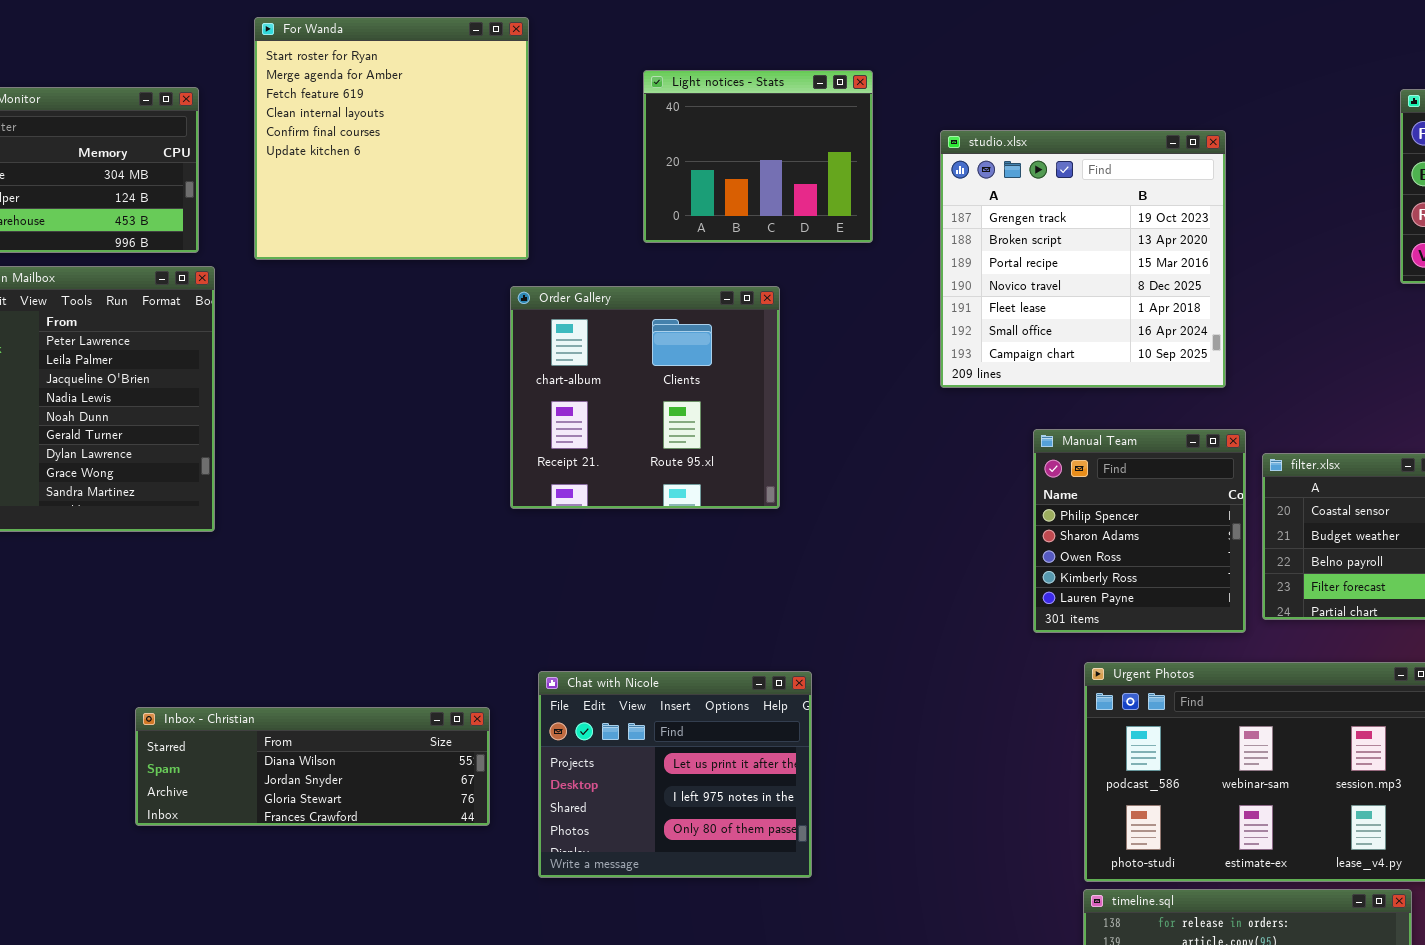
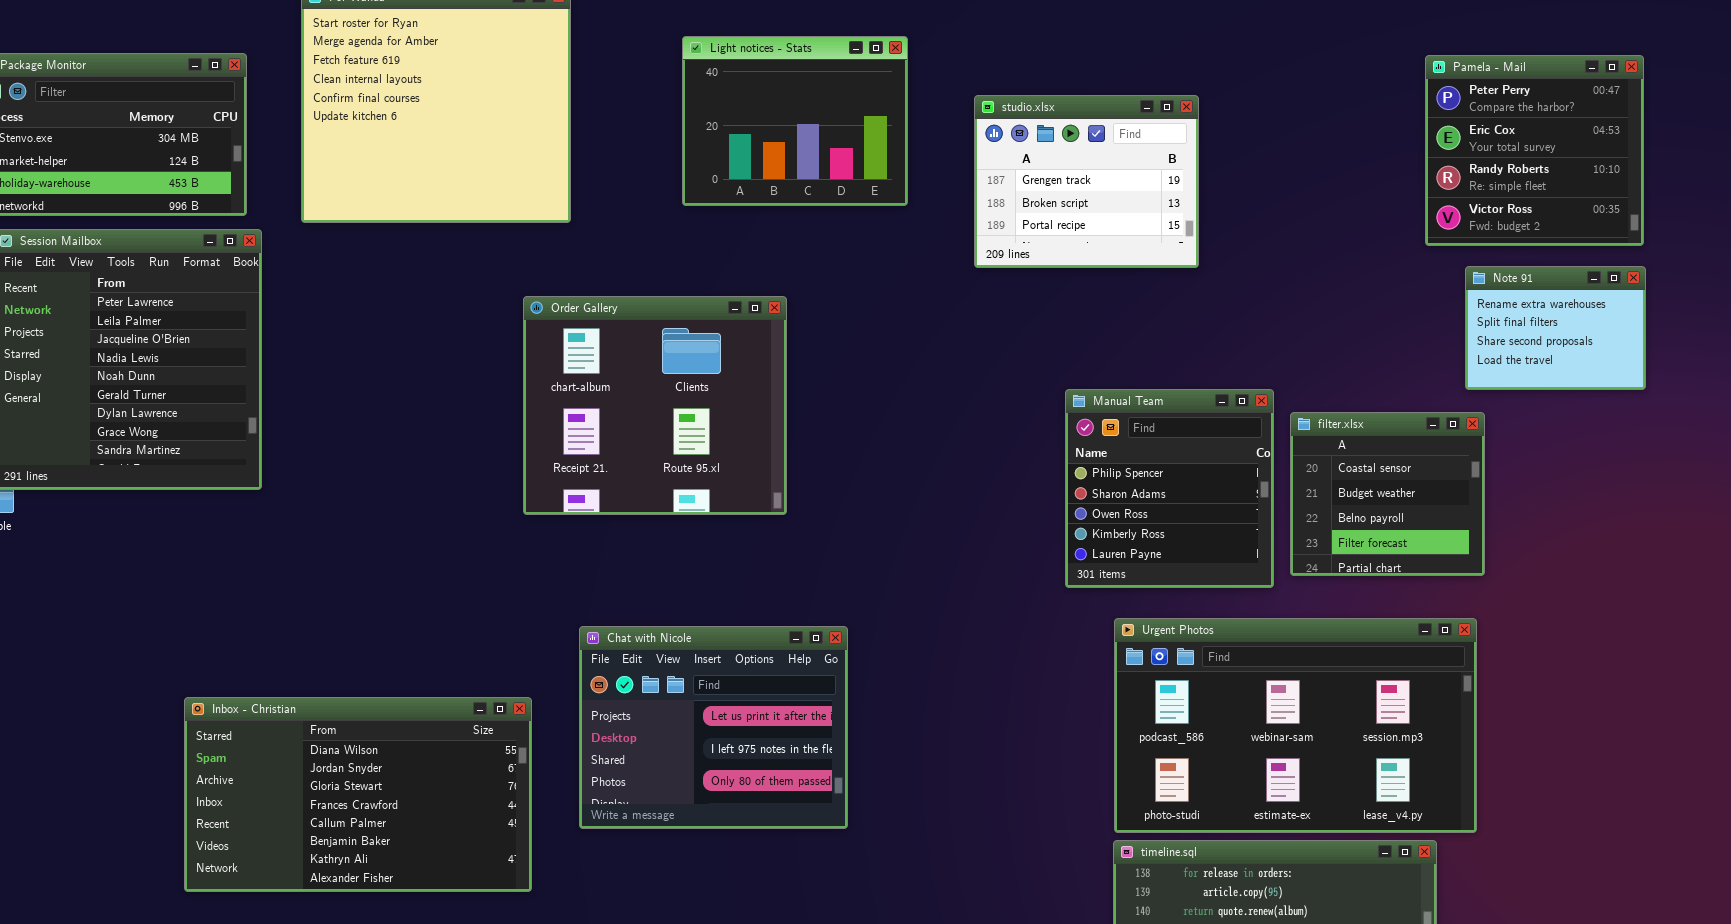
studio.xlsx: [940,130,1226,388] -> [974,95,1199,268], resized
Order Gallery: [510,286,780,509] -> [523,296,787,515], moved
Inbox - Christian: [135,707,490,826] -> [184,697,532,892], moved, resized

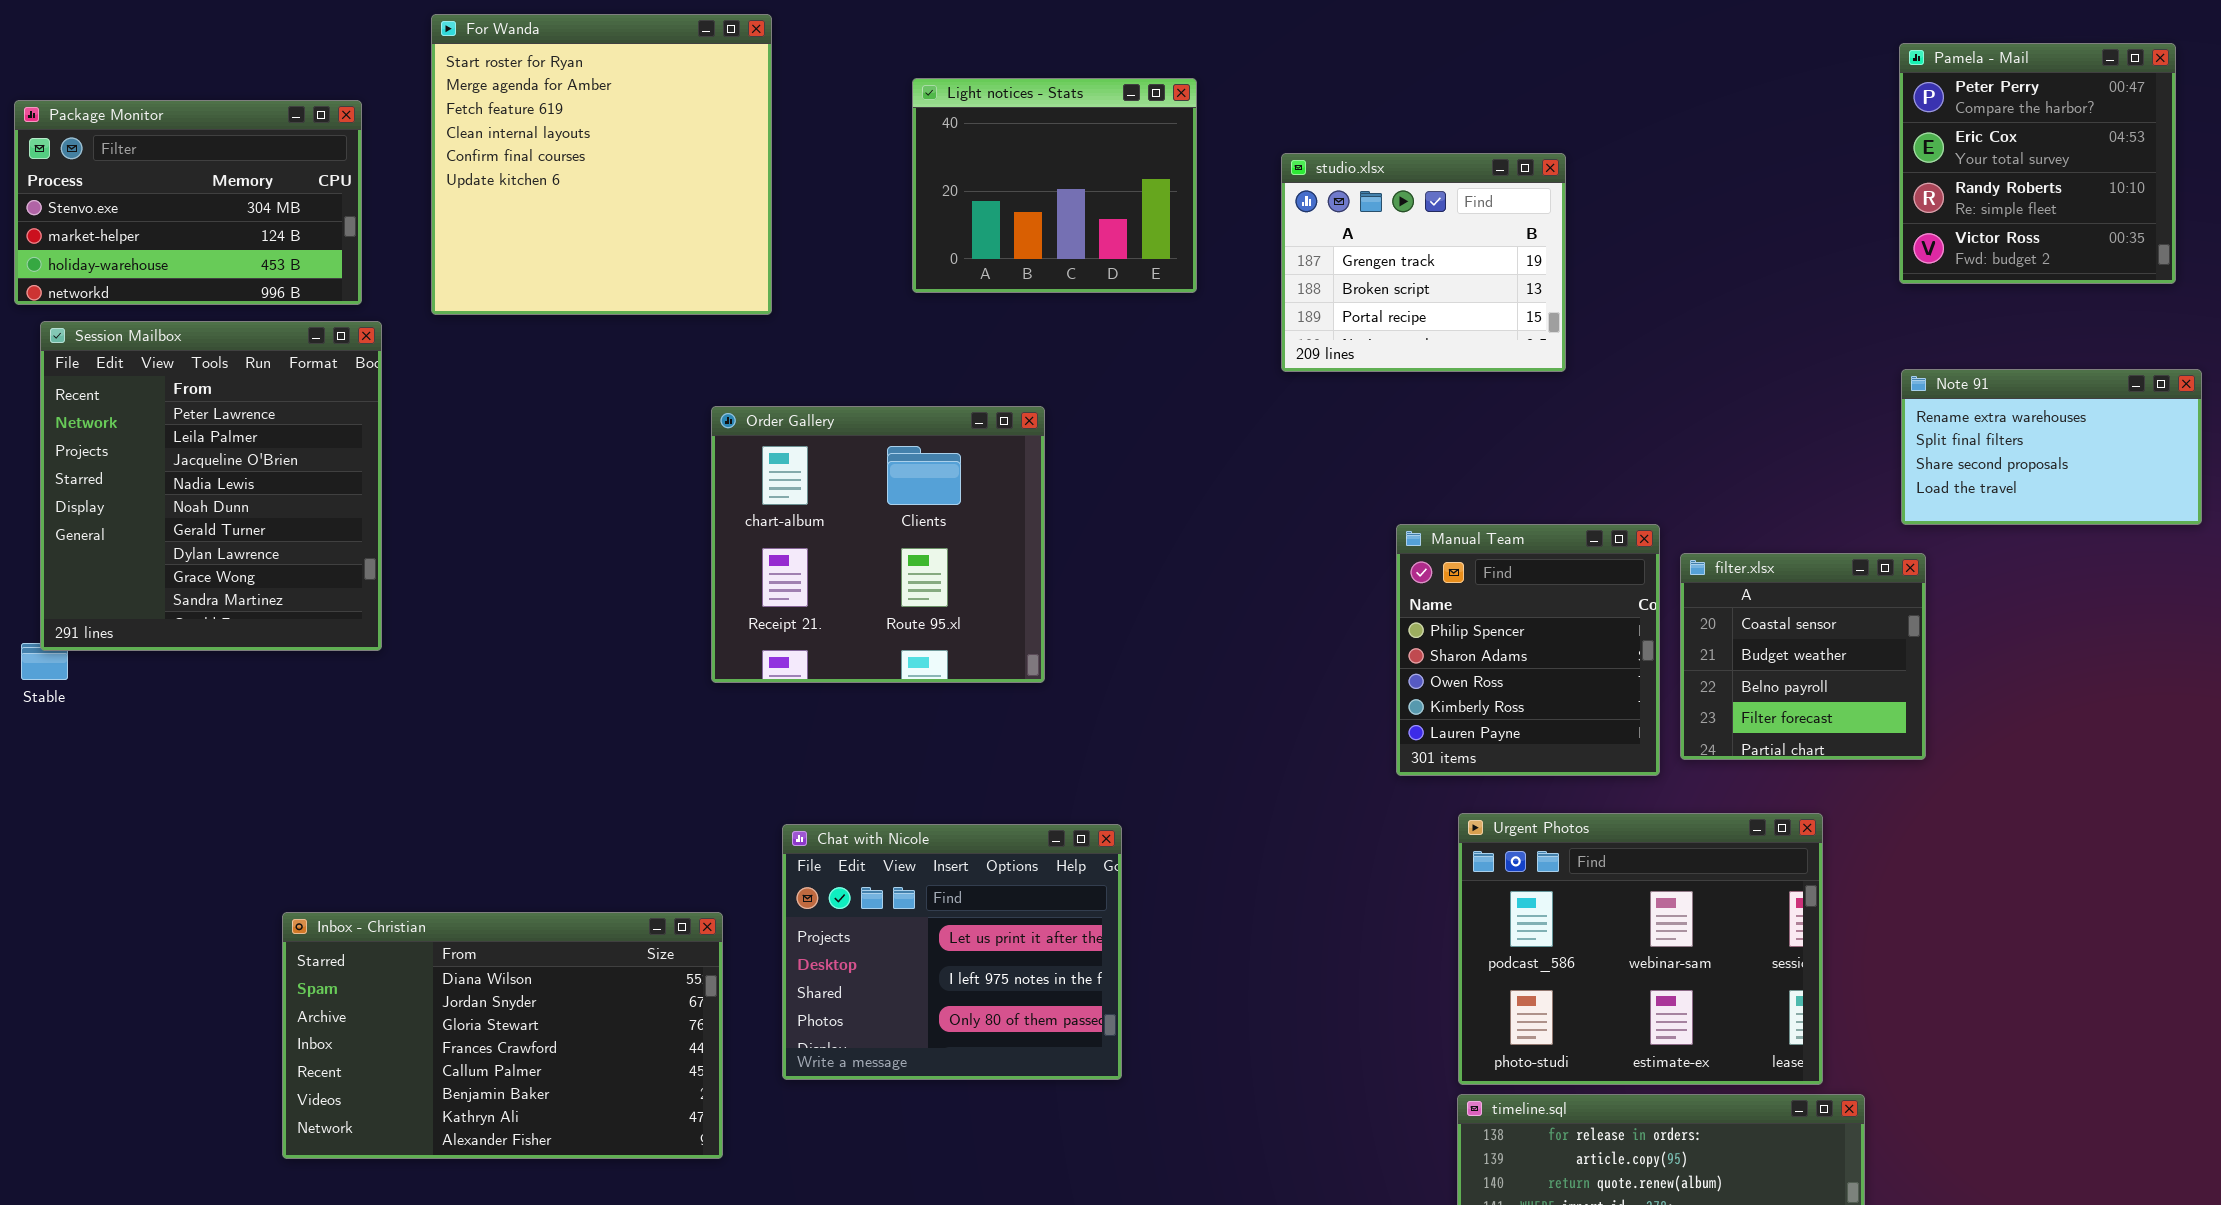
Pamela - Mail: [1425,55,1644,246] -> [1899,43,2176,284], moved
Note 91: [1465,266,1646,390] -> [1901,369,2202,525], resized
Urgent Photos: [1114,618,1477,833] -> [1458,813,1823,1085], resized

